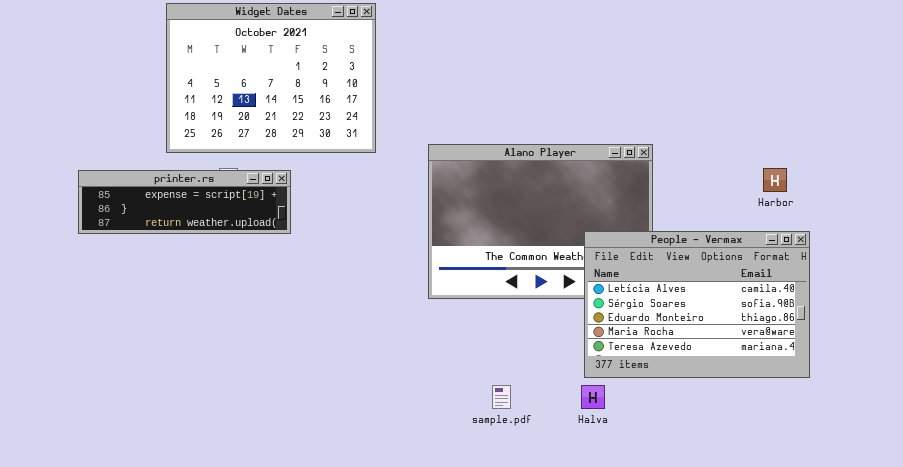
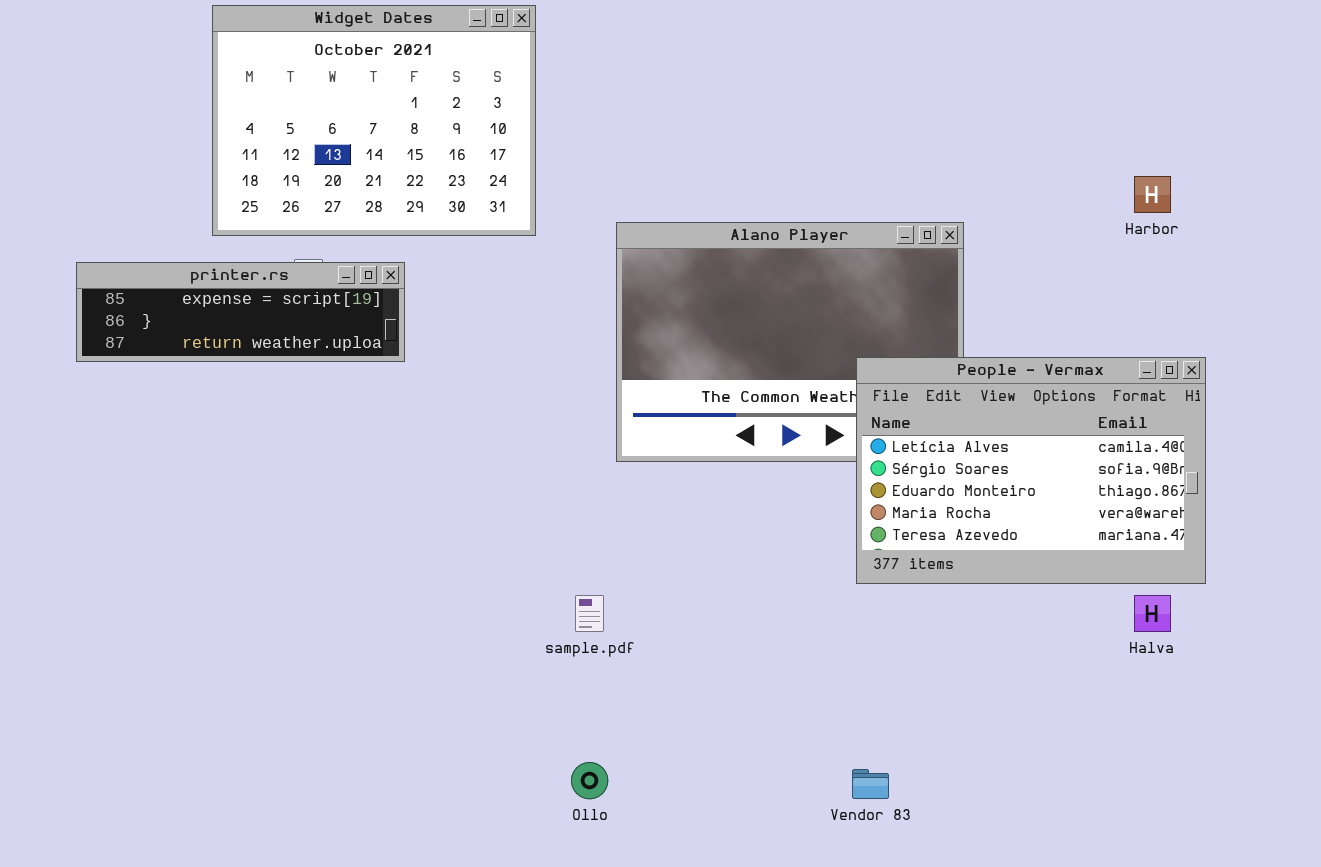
Harbor: [763,168,787,192] -> [1134,176,1171,213], moved
sample.pdf: [492,385,511,409] -> [575,595,604,632], moved
Halva: [581,385,605,409] -> [1134,595,1171,632], moved

